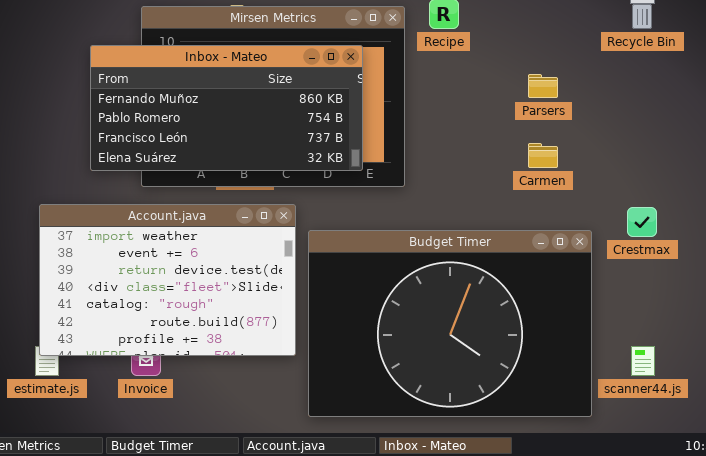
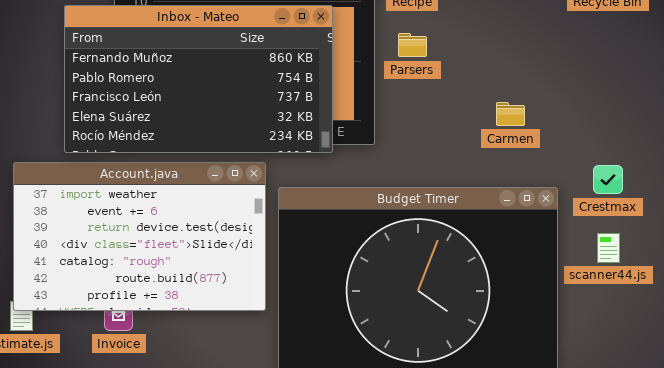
Inbox - Mateo: [90,45,363,171] -> [64,5,333,153], resized
Parsers: [528,74,558,98] -> [398,33,427,57], moved
scanner44.js: [631,346,655,376] -> [597,233,620,263], moved

